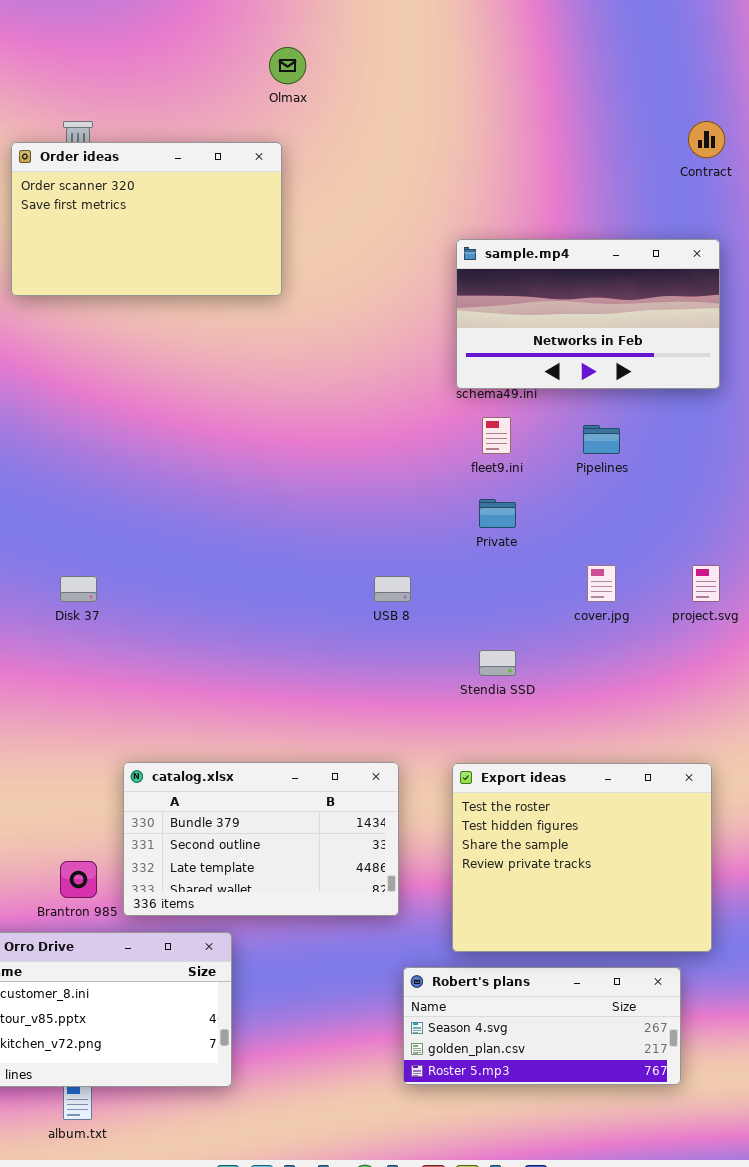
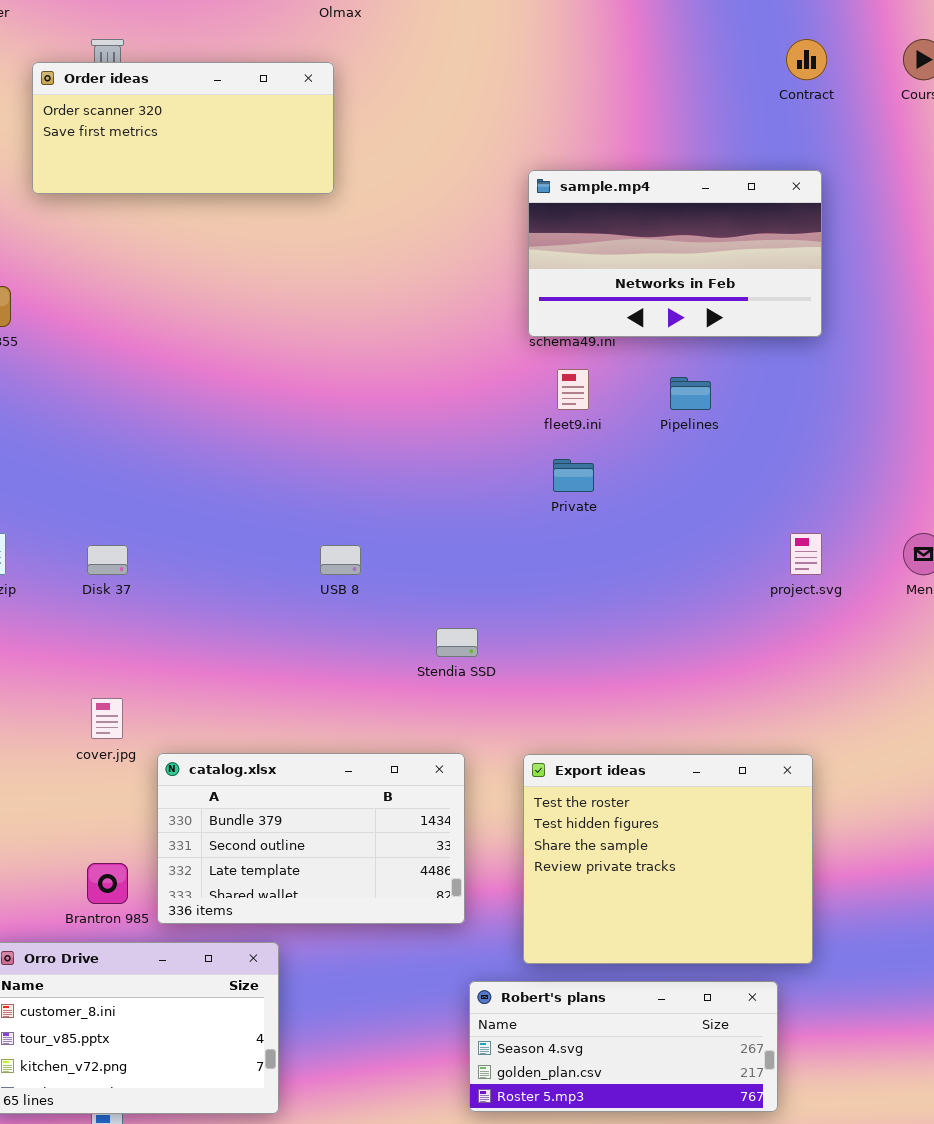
Order ideas: [11,142,282,296] -> [32,62,334,194], resized
cover.jpg: [587,565,616,602] -> [91,698,123,739], moved
USB 8: [374,576,411,602] -> [320,545,361,575], moved
Stendia SSD: [479,650,516,676] -> [436,628,478,657], moved

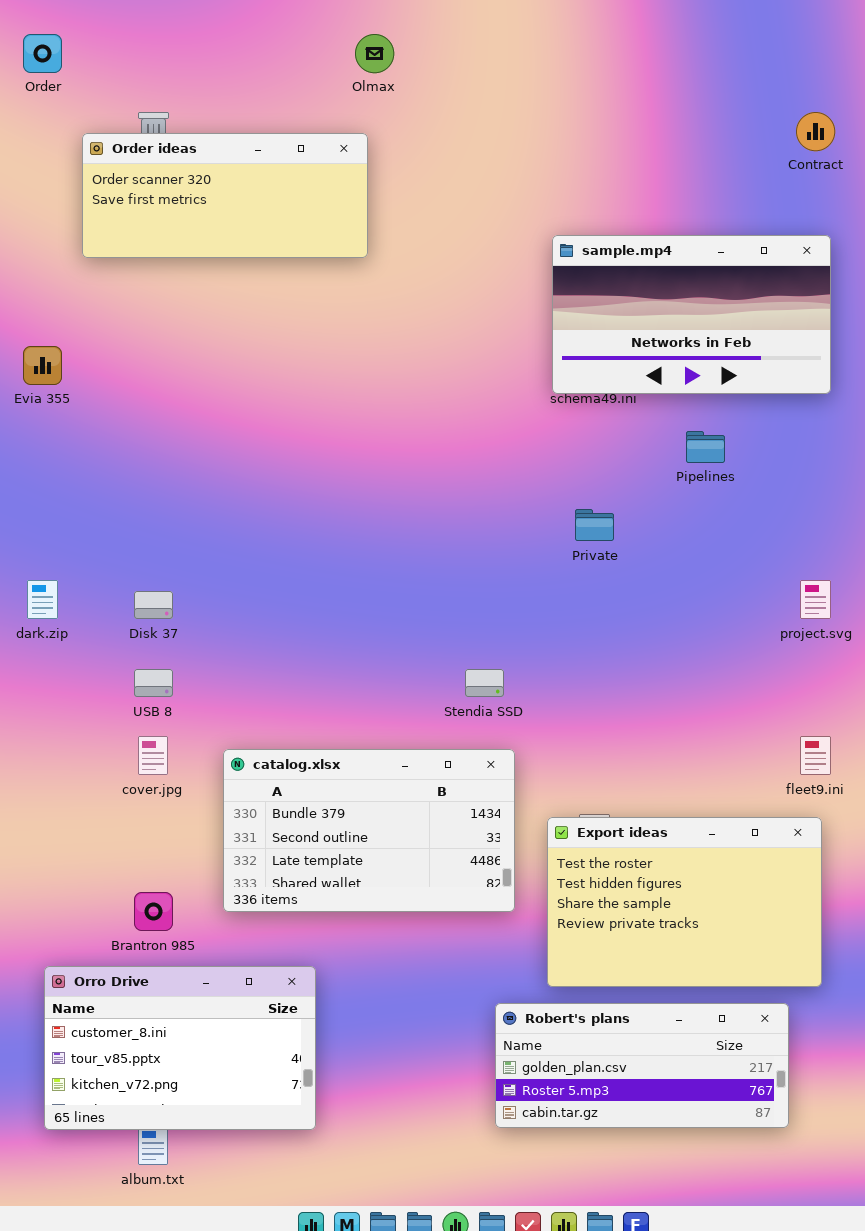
fleet9.ini: [557,369,589,410] -> [800,736,831,775], moved
USB 8: [320,545,361,575] -> [134,669,173,697], moved
catalog.xlsx: [157,753,465,924] -> [223,749,515,912], moved
Export ideas: [523,754,813,964] -> [547,817,822,987], resized
Robert's plans: [469,981,778,1112] -> [495,1003,789,1128], scrolled down 1 row

